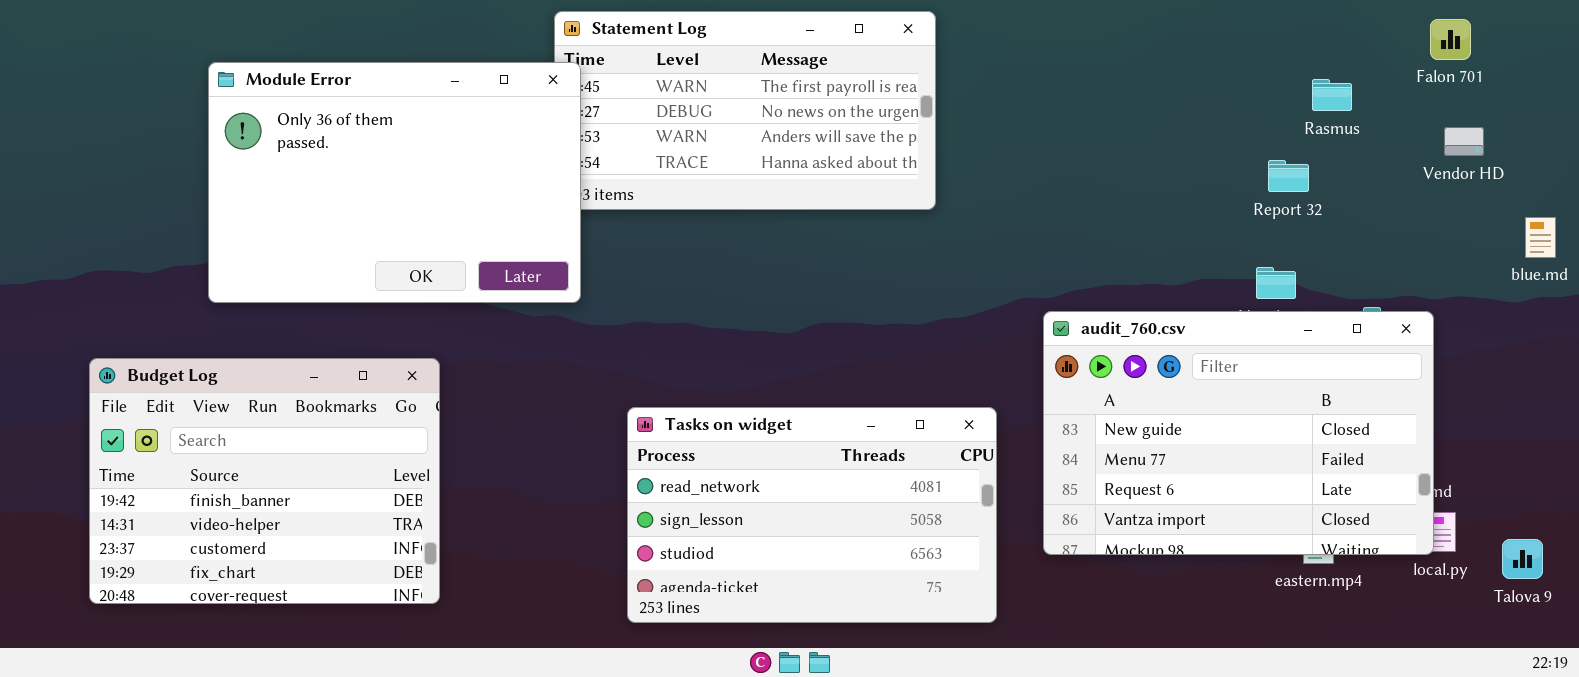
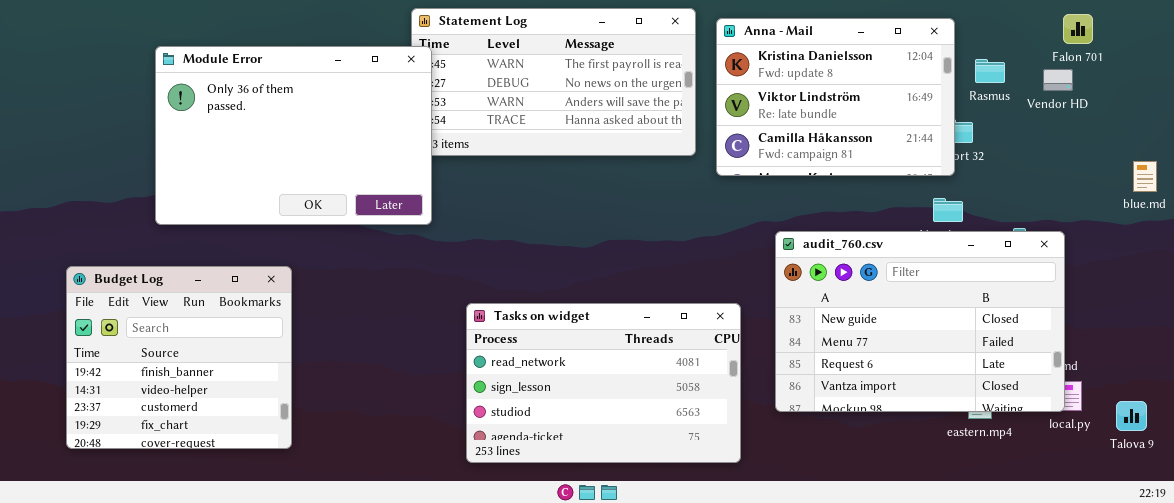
Anna - Mail: none -> [716,18,955,176], opened
Vendor HD: [1444,127,1484,156] -> [1043,69,1073,91], moved
Budget Log: [89,358,440,604] -> [66,266,292,449], resized

